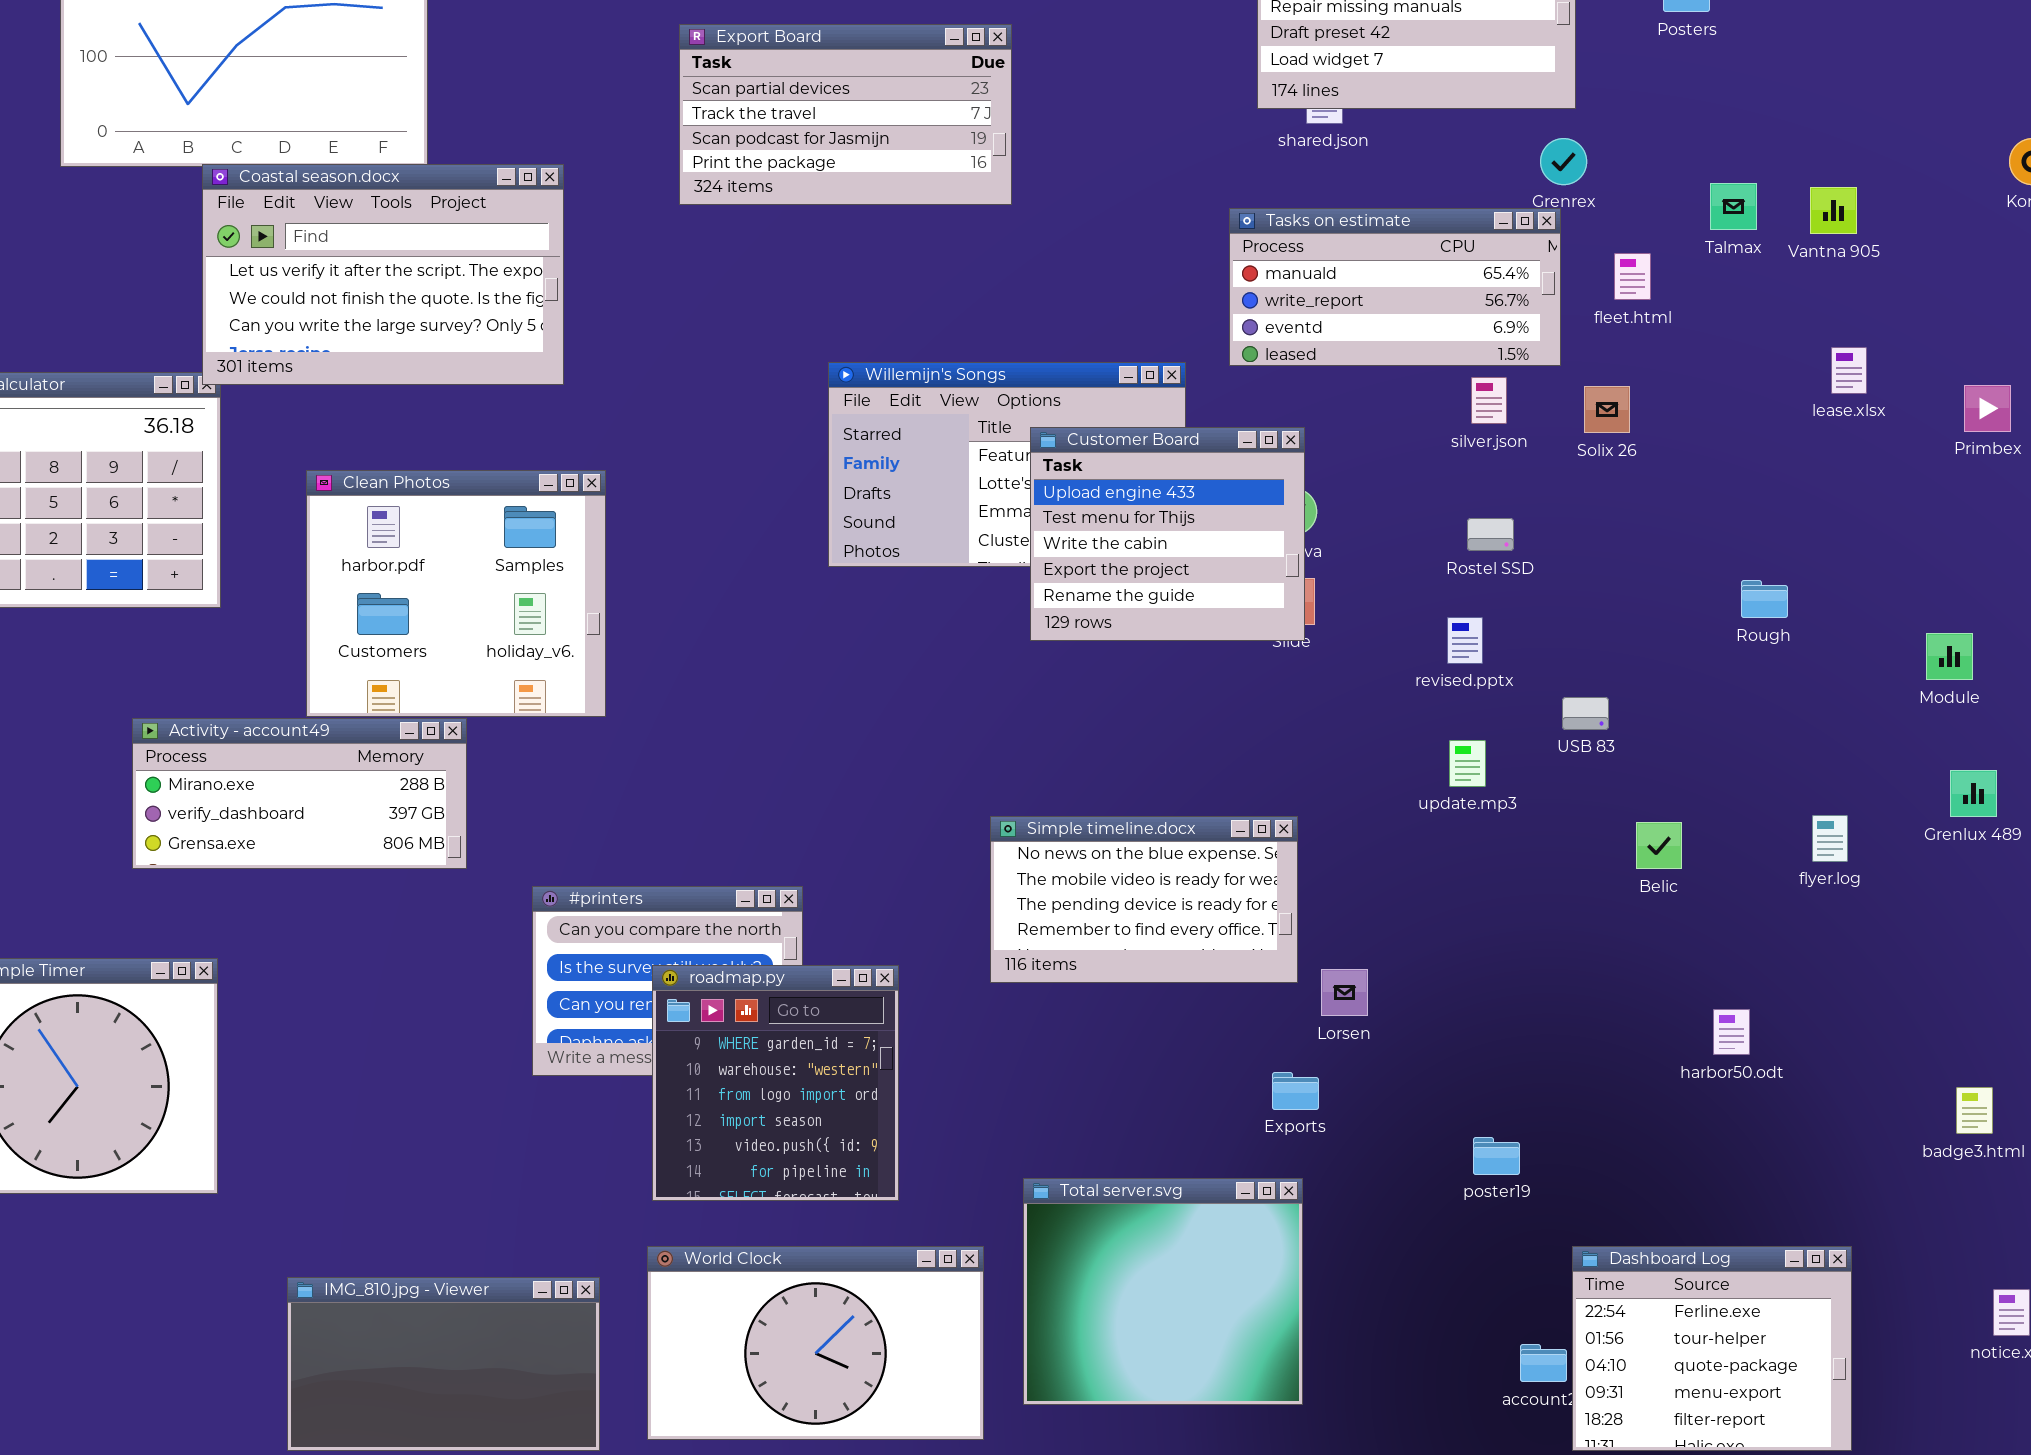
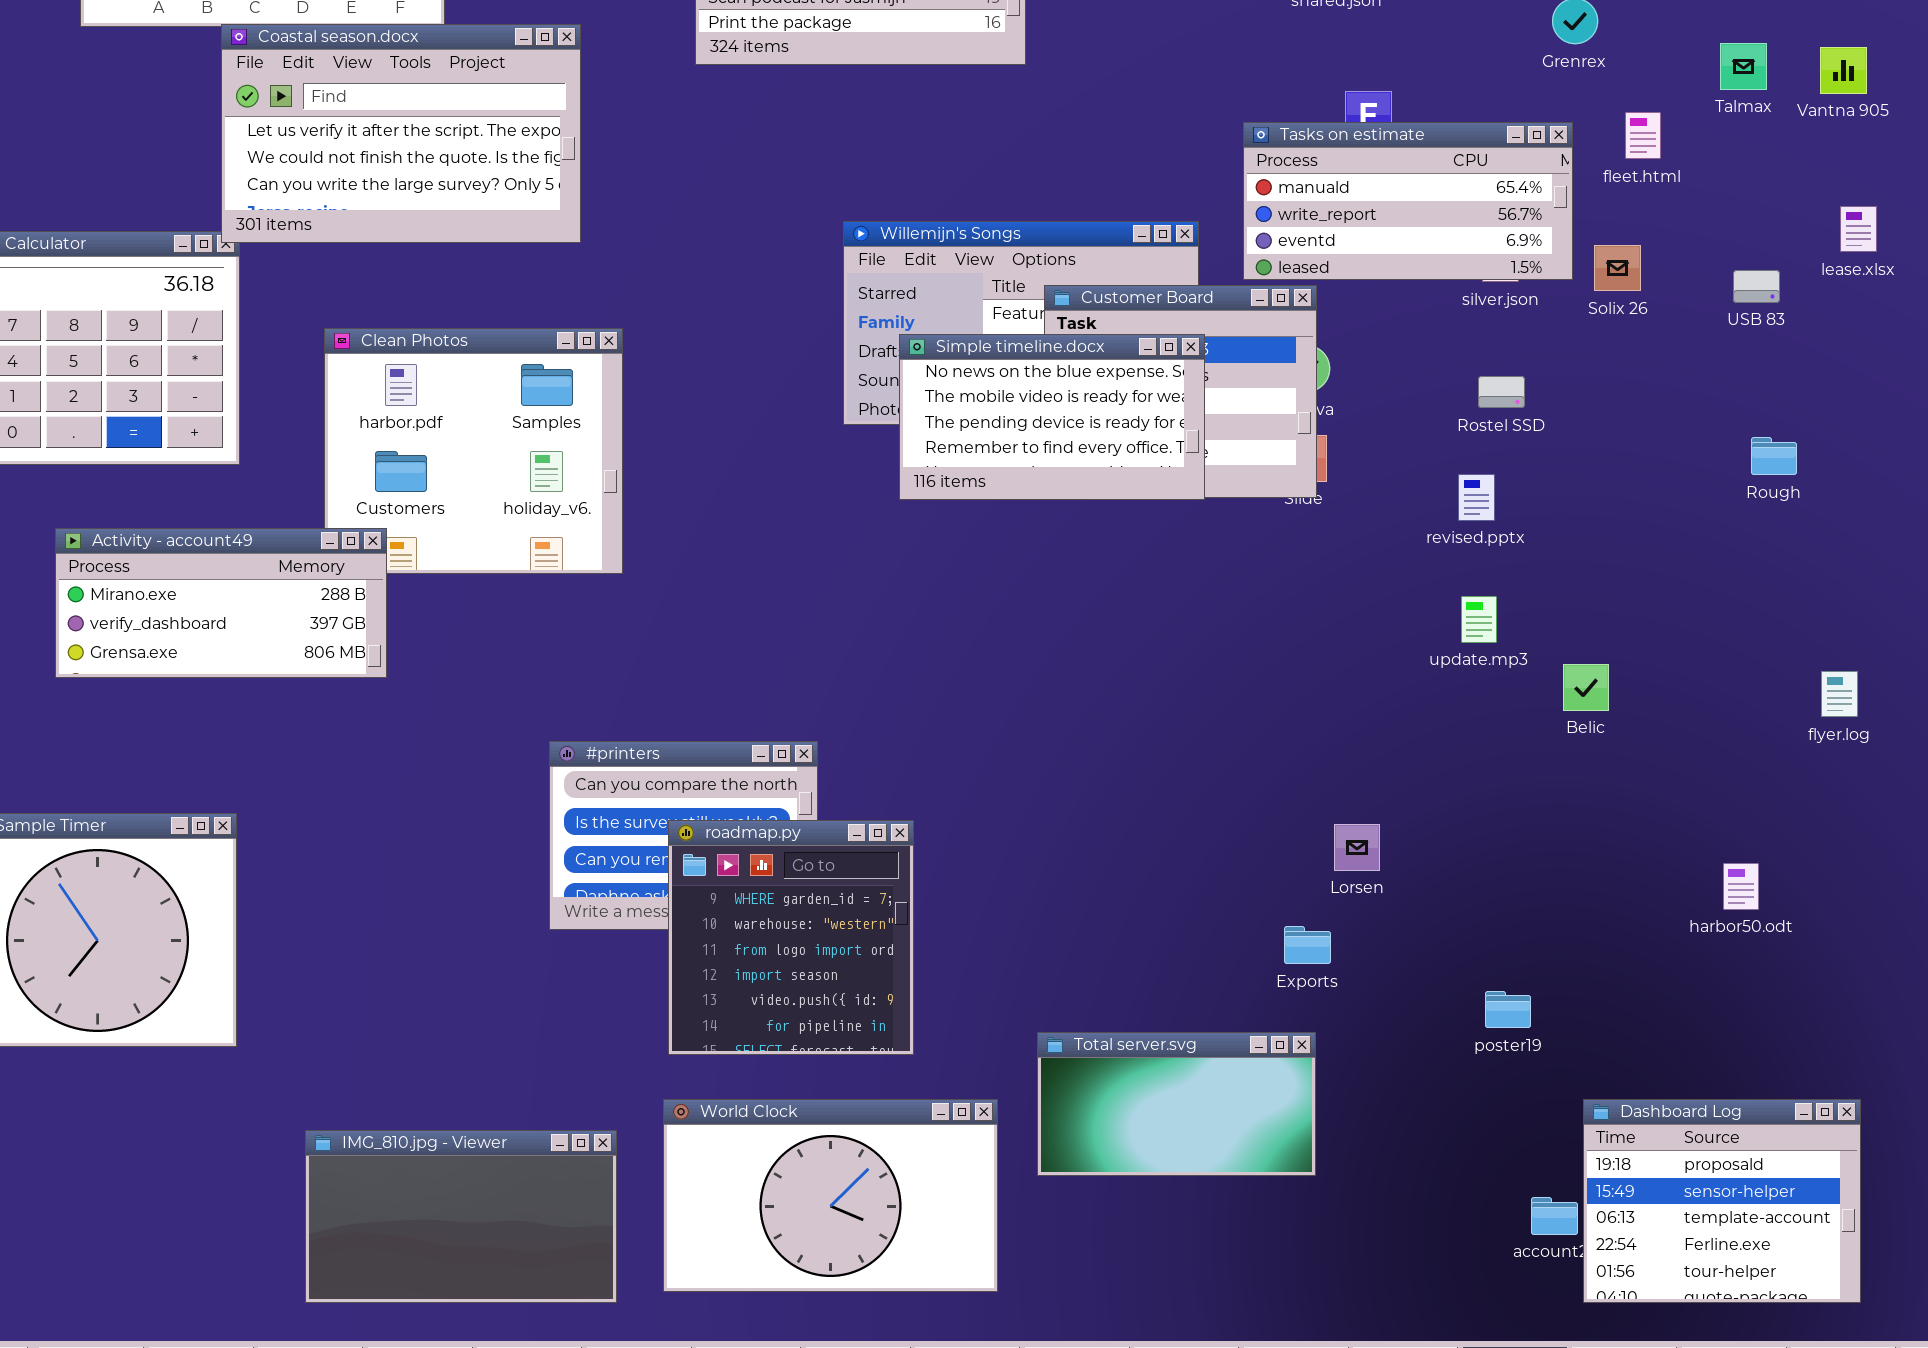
Tasks on estimate: [1229,208,1561,366] -> [1243,122,1573,280], moved
USB 83: [1562,697,1609,730] -> [1733,270,1780,303], moved
Activity - account49: [132,718,467,869] -> [55,528,387,678], moved
Simple timeline.docx: [990,816,1298,983] -> [899,334,1205,500], moved
Belic: [1636,822,1682,869] -> [1563,664,1609,711], moved
Total server.svg: [1023,1178,1303,1405] -> [1037,1032,1316,1176], resized
Dashboard Log: [1572,1246,1852,1451] -> [1583,1099,1861,1303], scrolled up 3 rows

